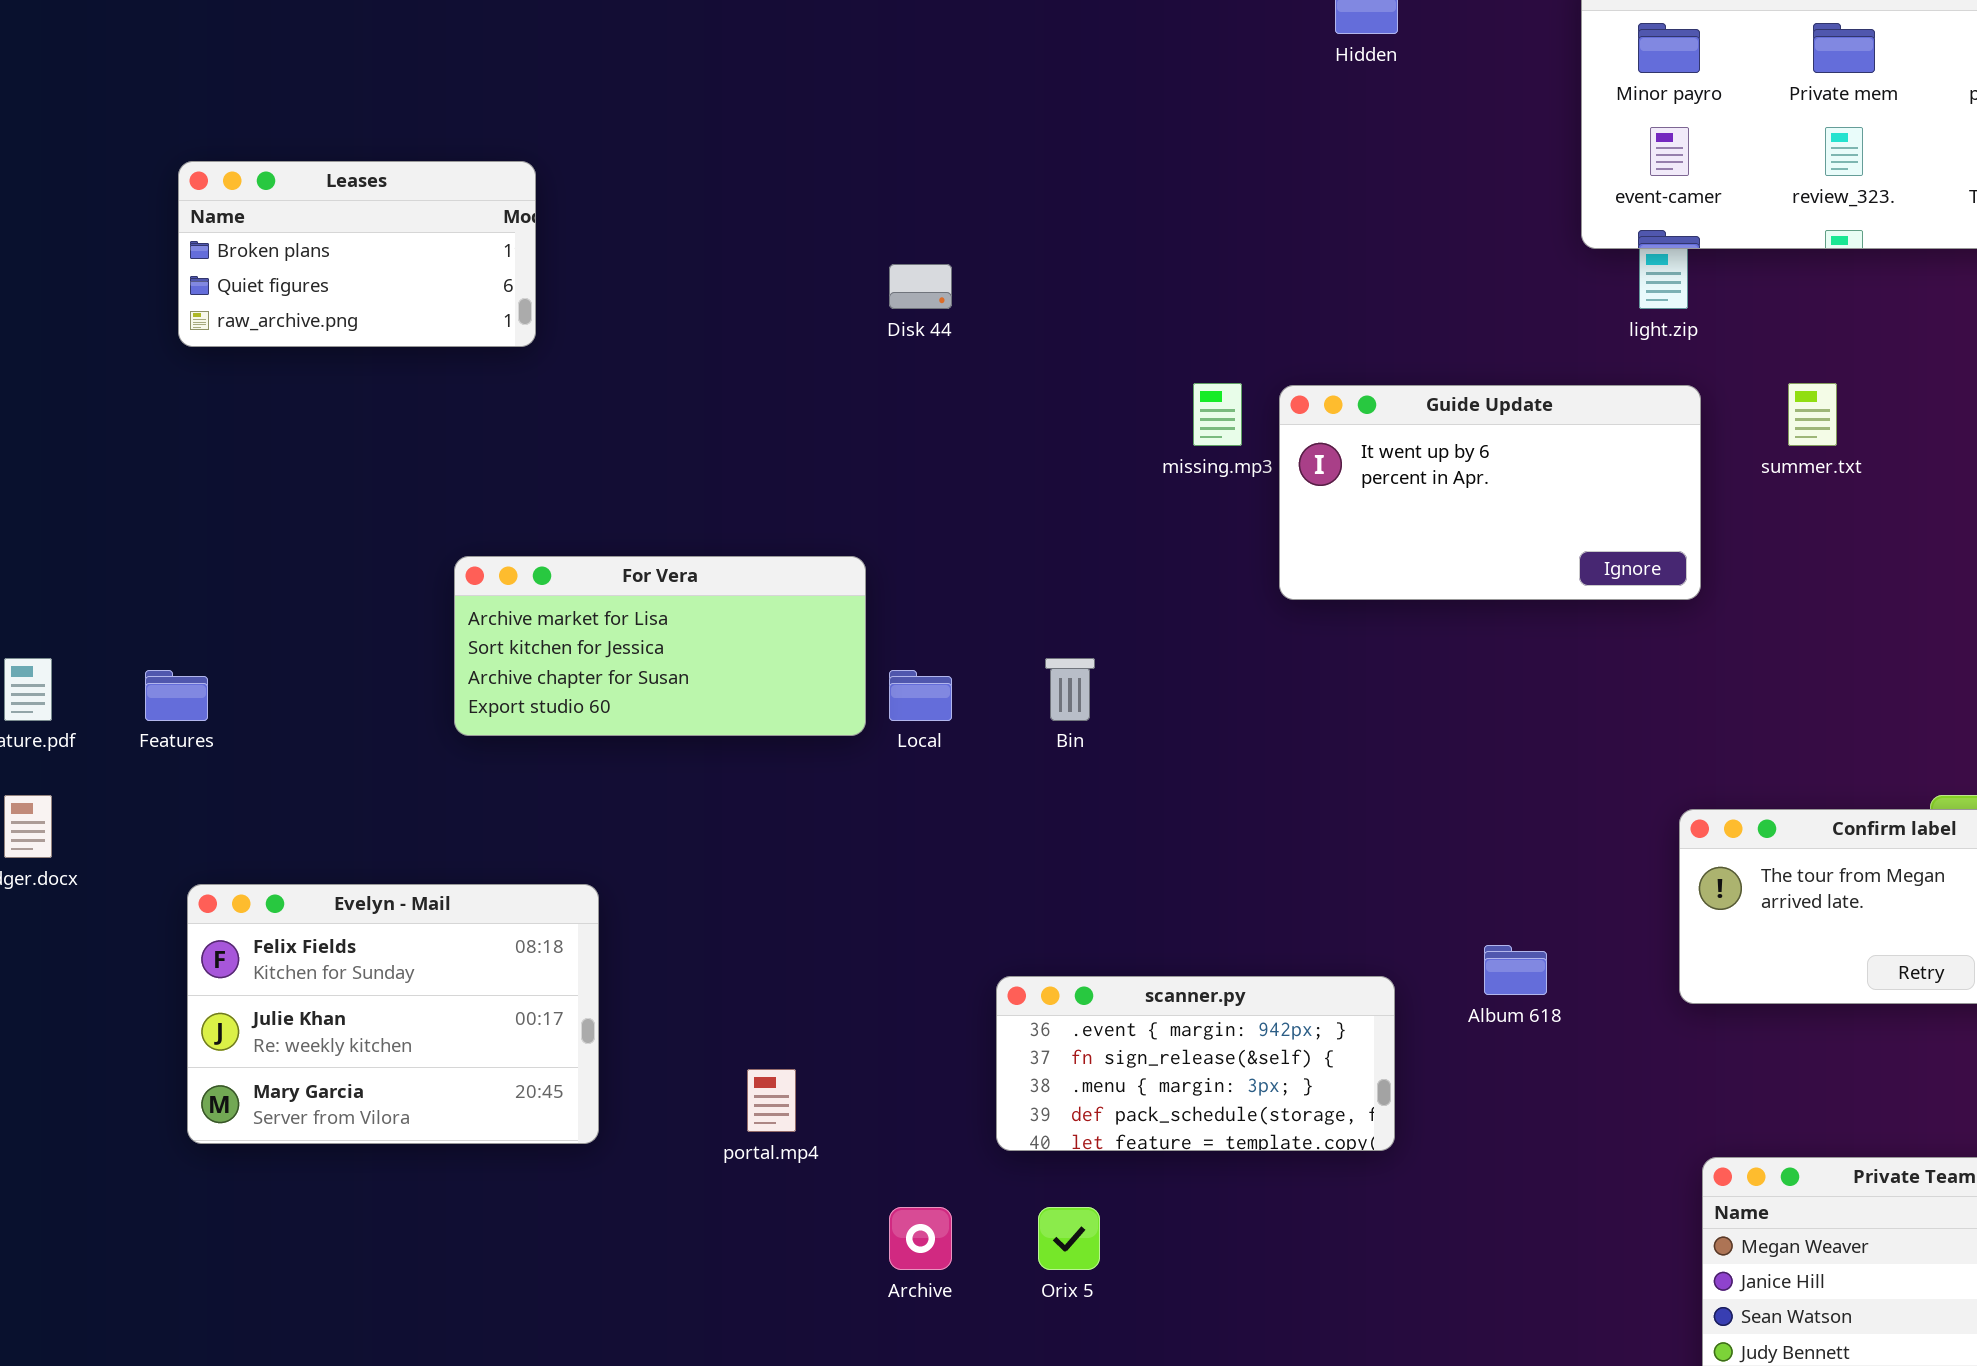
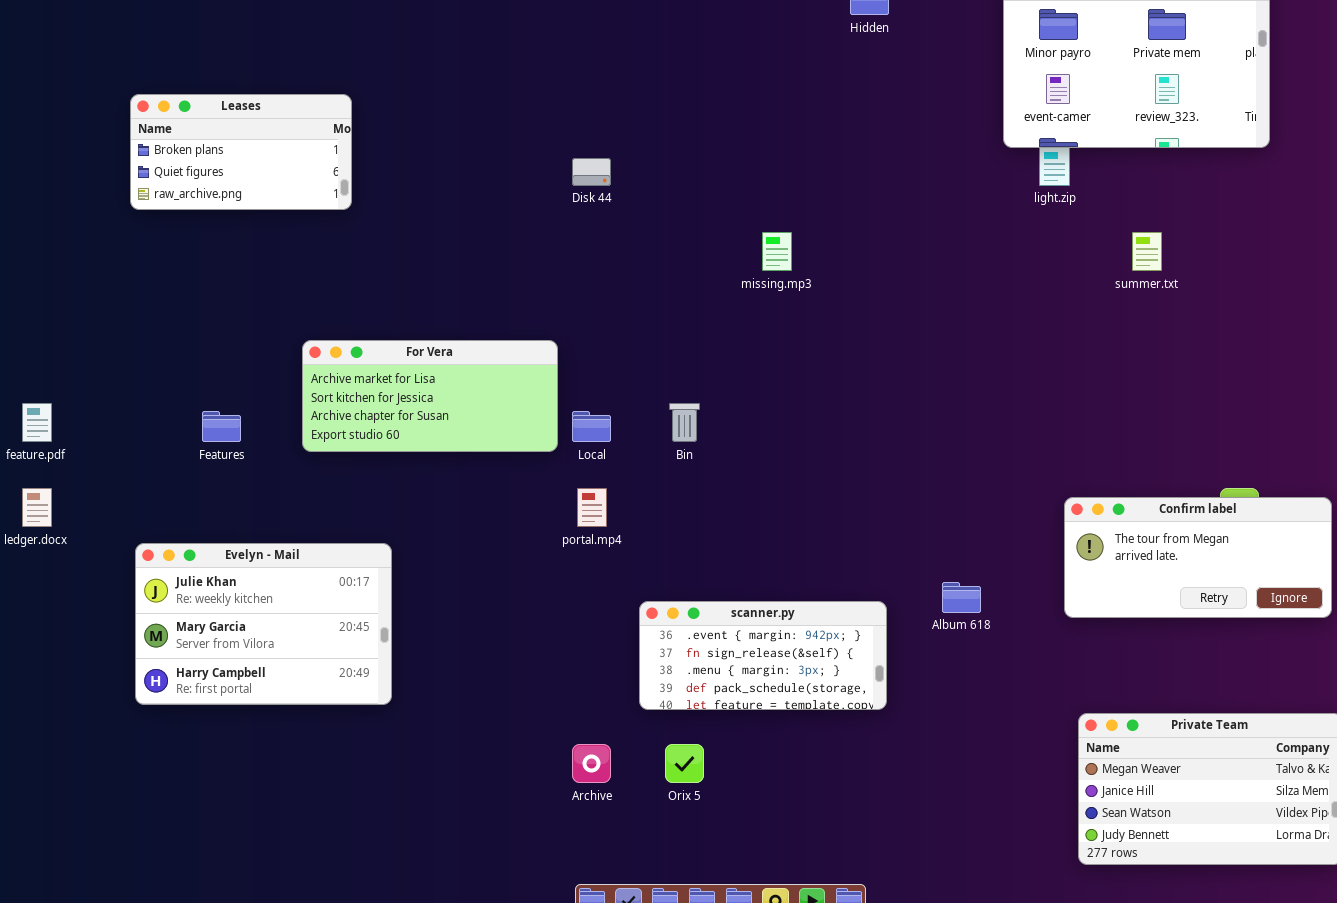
Guide Update: [1279,385,1701,600] -> none, closed
Features: [145,670,208,721] -> [202,411,241,442], moved
Evelyn - Mail: [187,884,599,1144] -> [135,543,392,705], scrolled down 1 row
portal.mp4: [747,1069,796,1132] -> [577,488,607,527], moved

